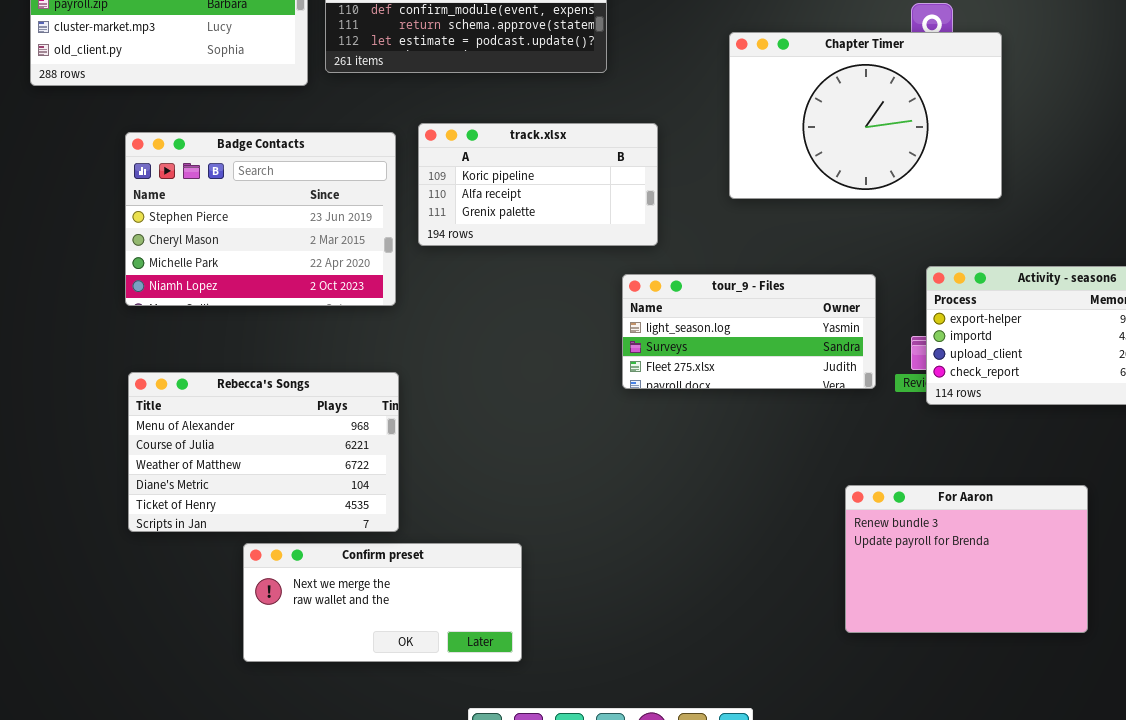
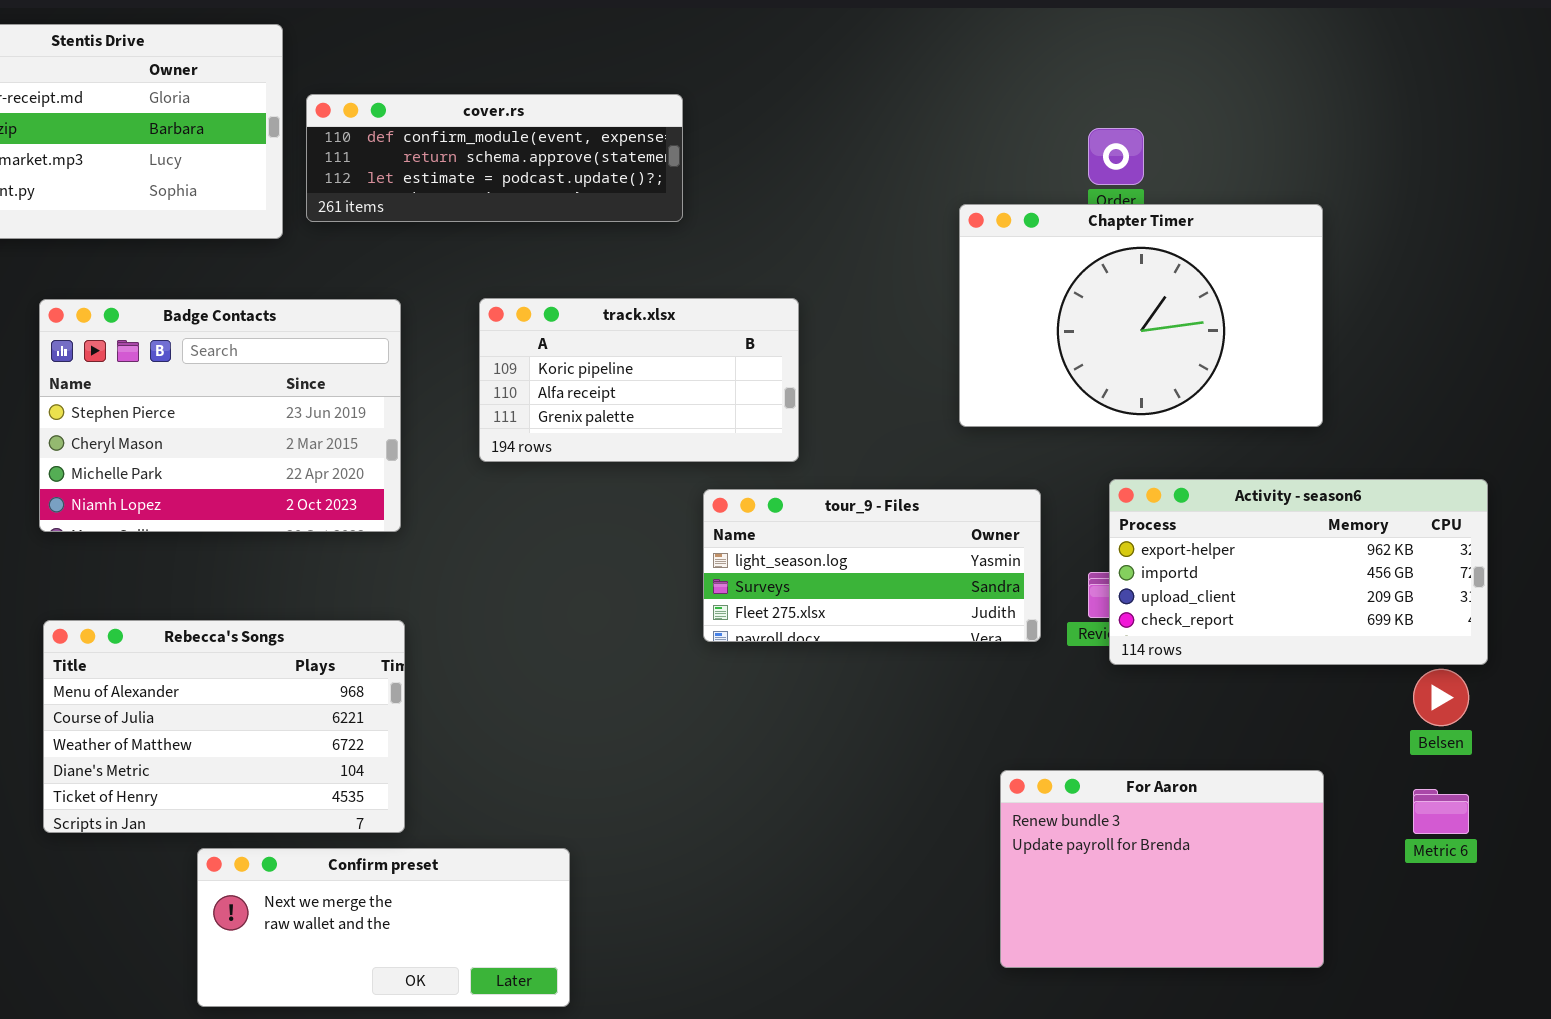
Chapter Timer: [729,32,1002,199] -> [959,204,1323,427], moved
track.xlsx: [418,123,658,246] -> [479,298,799,462], moved

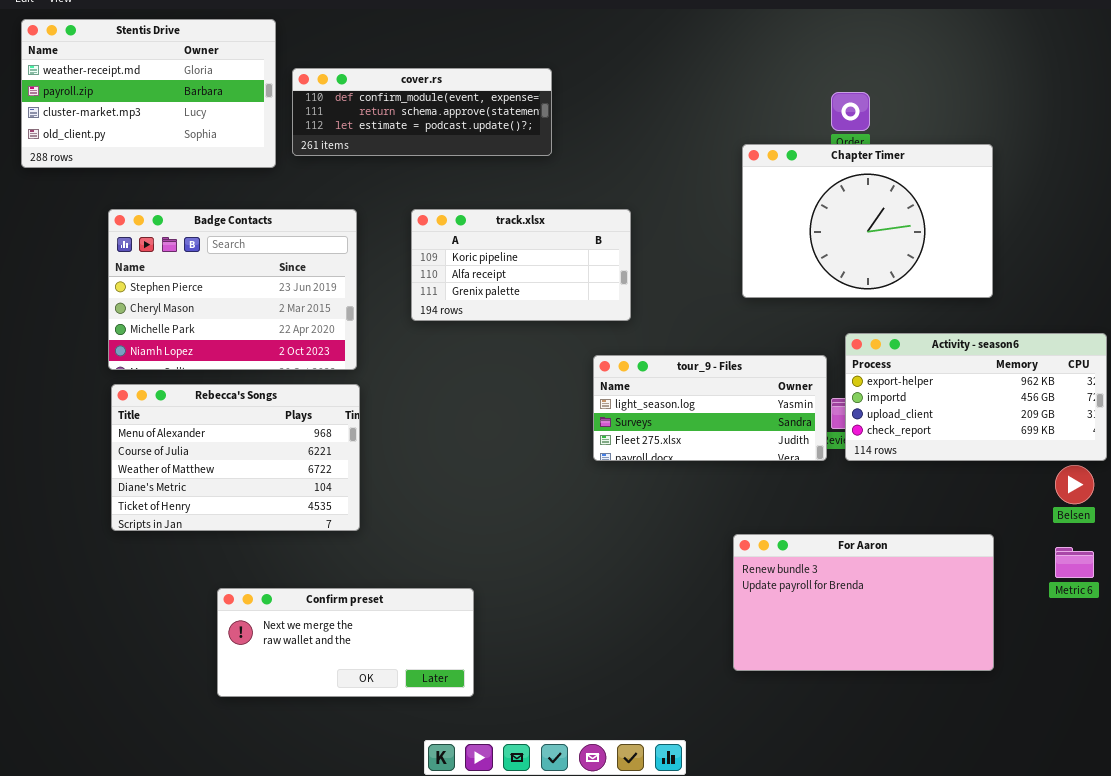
tour_9 - Files: [703,489,1041,642] -> [593,355,827,461], moved
Rebecca's Songs: [43,620,405,833] -> [111,384,360,531], moved
For Aaron: [1000,770,1324,968] -> [733,534,994,671], resized

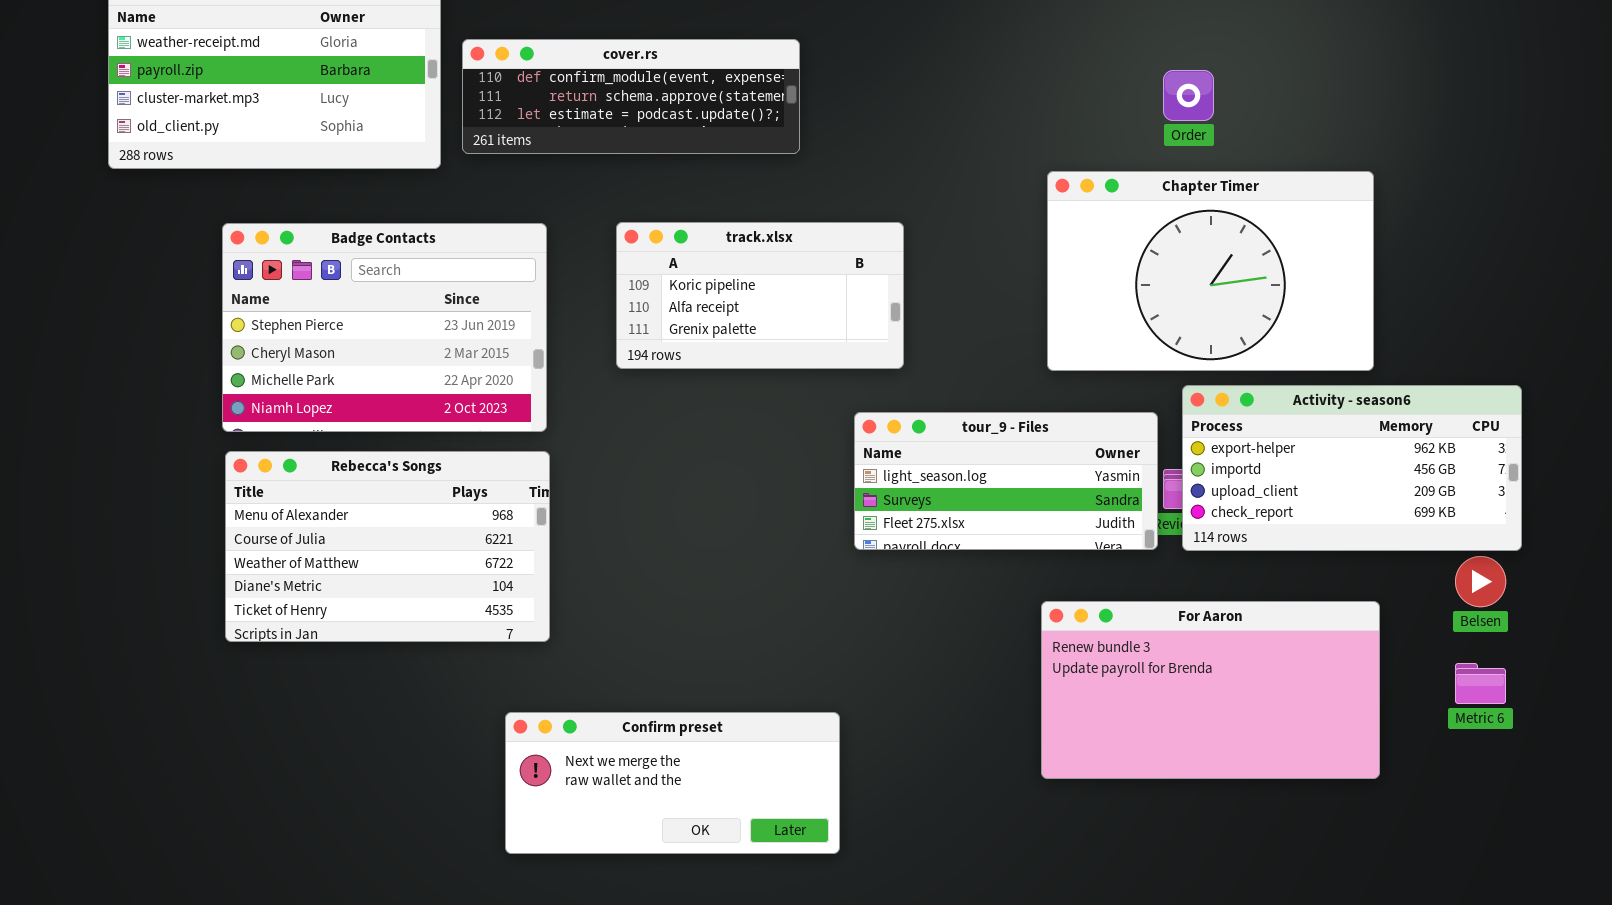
Chapter Timer: [742,144,993,298] -> [1047,171,1374,371], moved
For Aaron: [733,534,994,671] -> [1041,601,1380,779], moved
Confirm preset: [217,588,474,697] -> [505,712,840,854], moved

